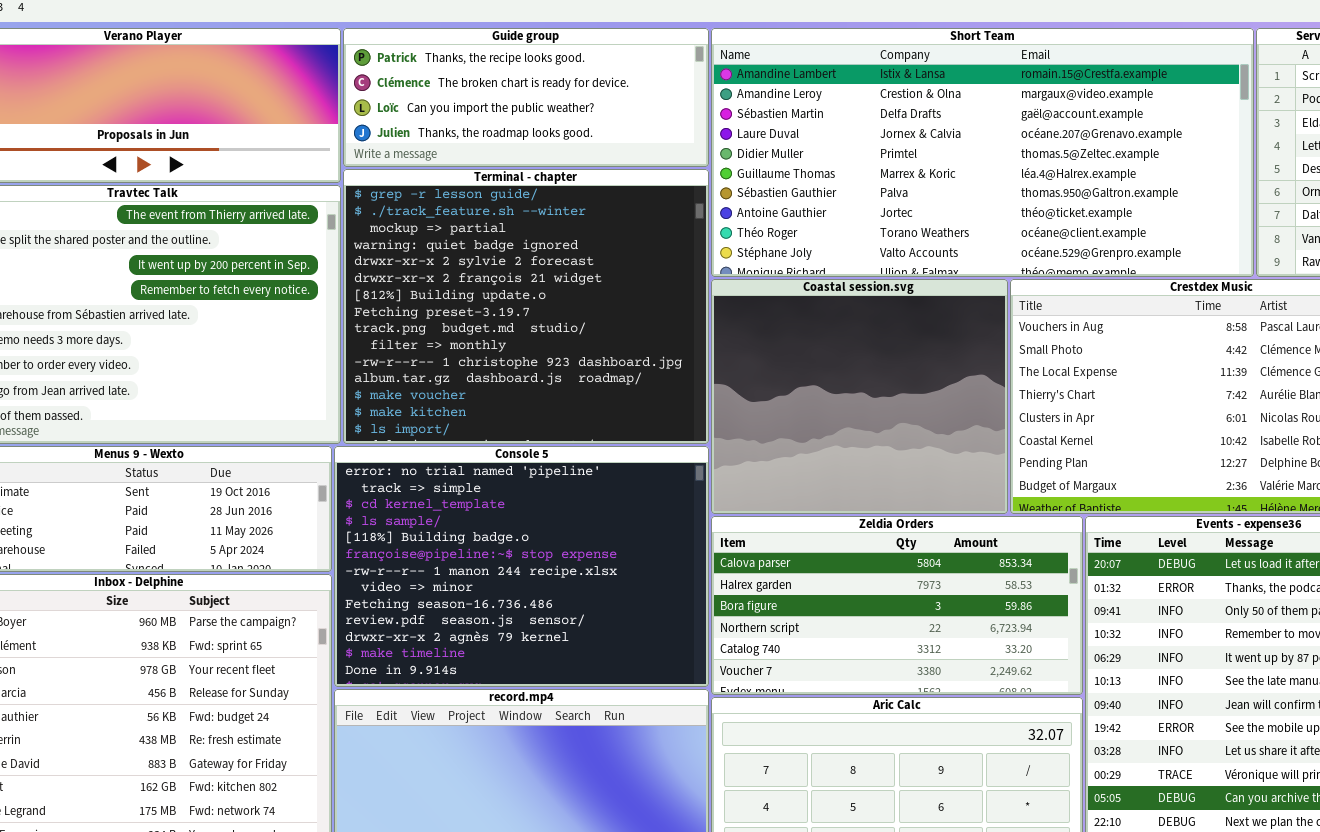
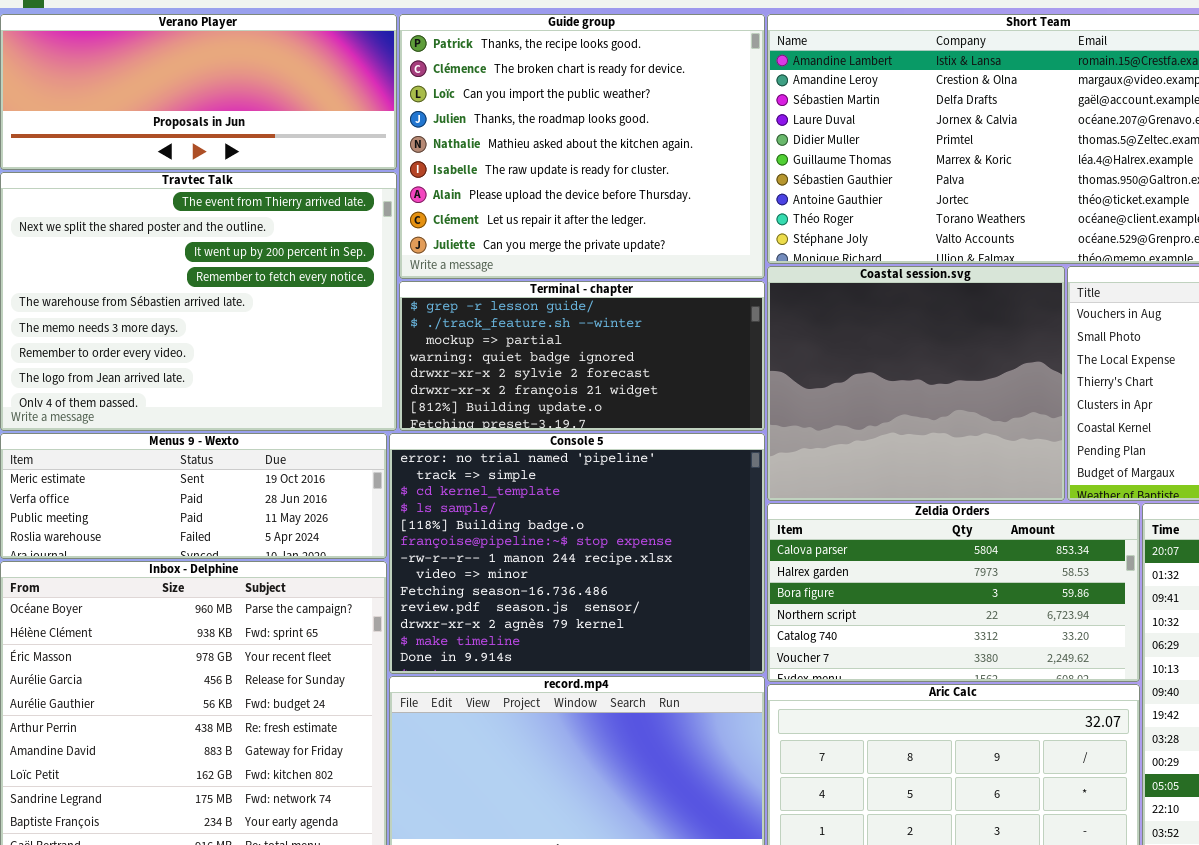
Guide group: [343,28,709,167] -> [399,14,765,279], resized
Terminal - chapter: [343,169,709,444] -> [399,281,765,431], resized

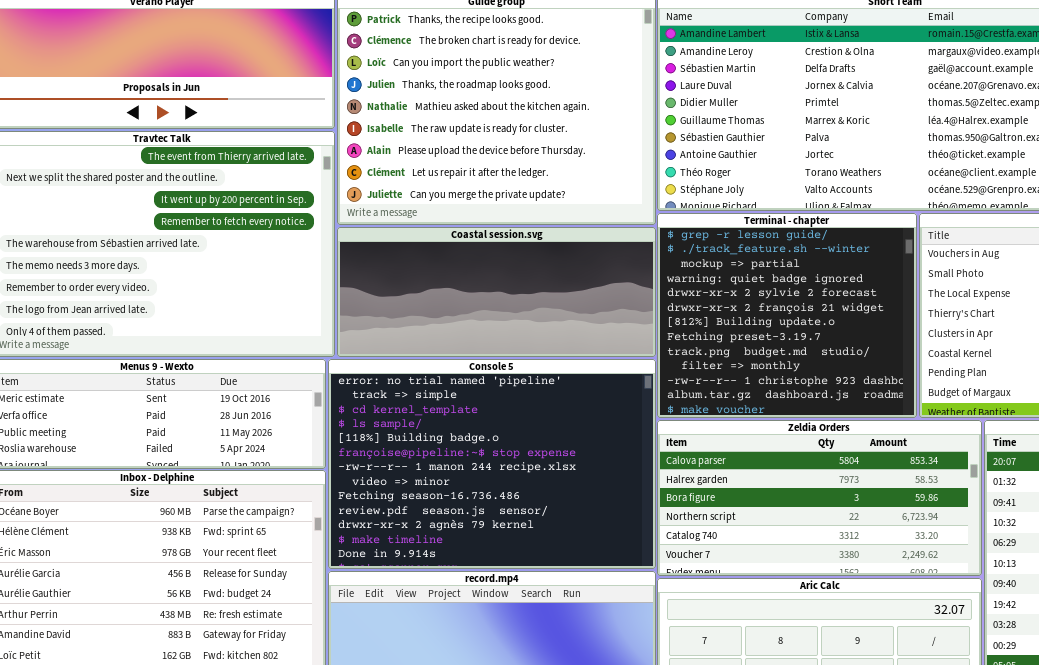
Coastal session.svg: [767,266,1065,501] -> [337,227,656,357], moved, resized
Terminal - chapter: [399,281,765,431] -> [657,213,917,418], moved, resized

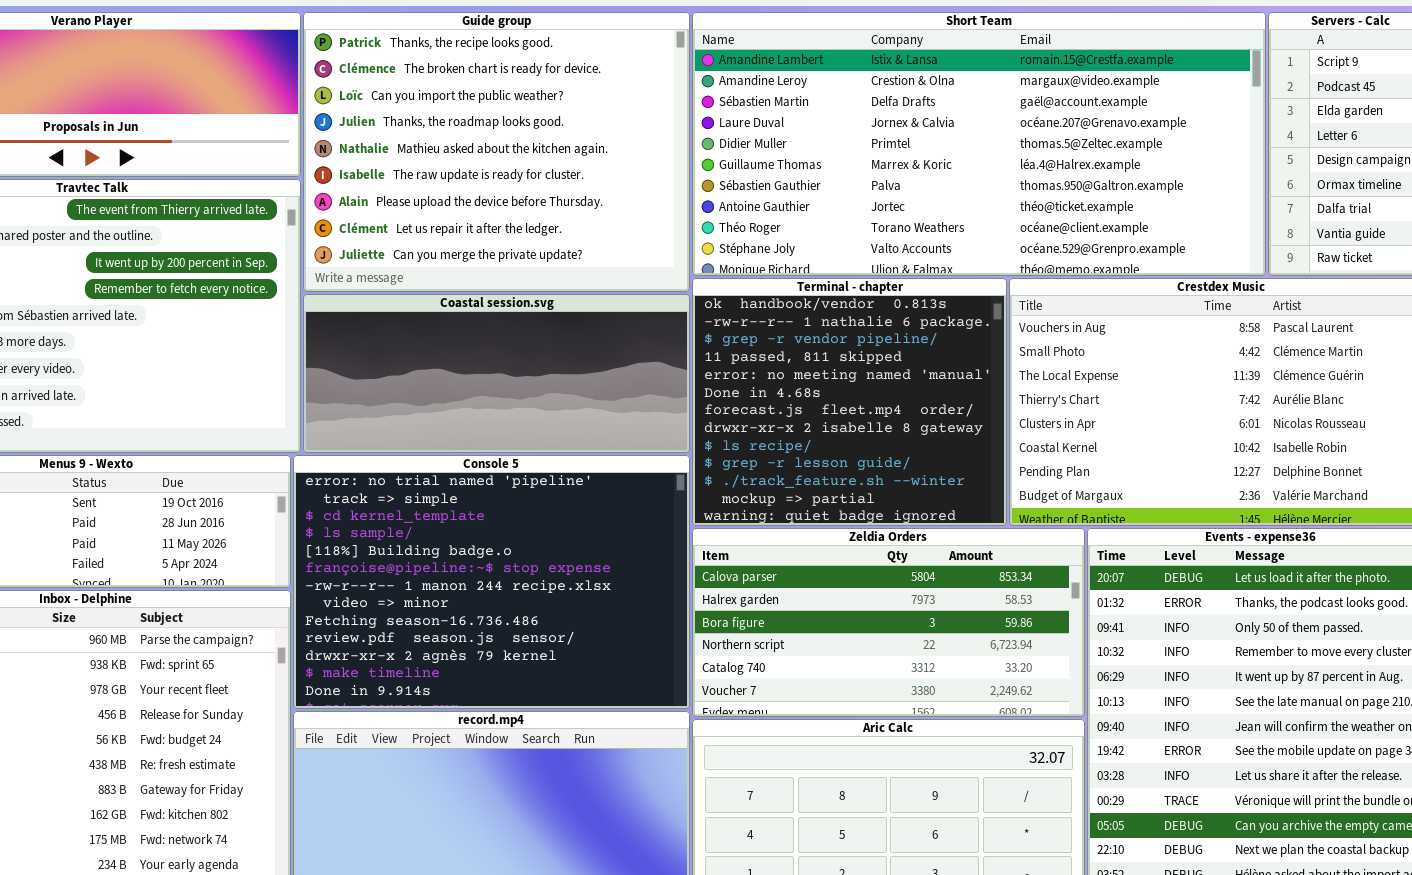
Terminal - chapter: [657,213,917,418] -> [692,278,1007,526], scrolled up 9 rows

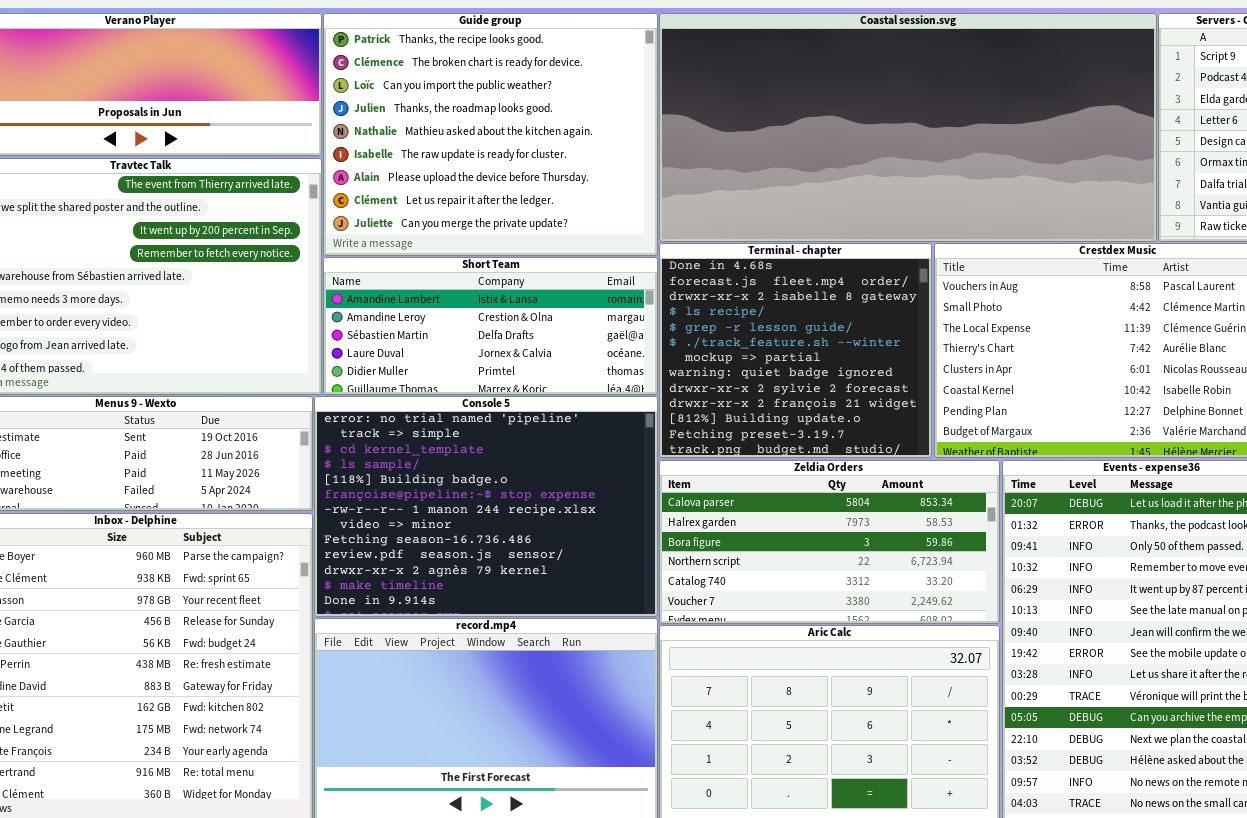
Short Team: [692,12,1266,276] -> [323,257,658,395], moved, resized
Terminal - chapter: [692,278,1007,526] -> [659,243,932,458], scrolled down 5 rows
Coastal session.svg: [303,294,690,453] -> [659,13,1157,242], moved, resized

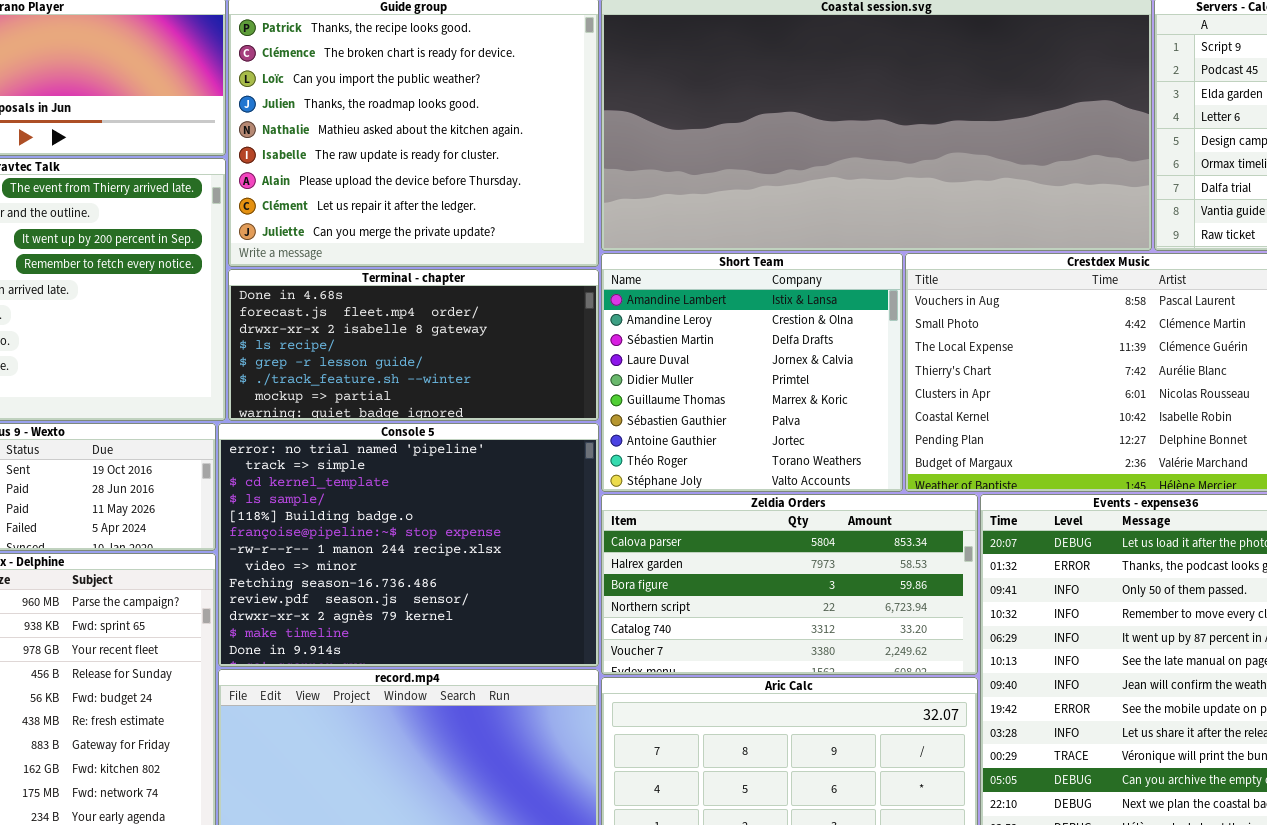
Terminal - chapter: [659,243,932,458] -> [228,269,599,421], moved, resized
Short Team: [323,257,658,395] -> [601,253,903,492], moved, resized

